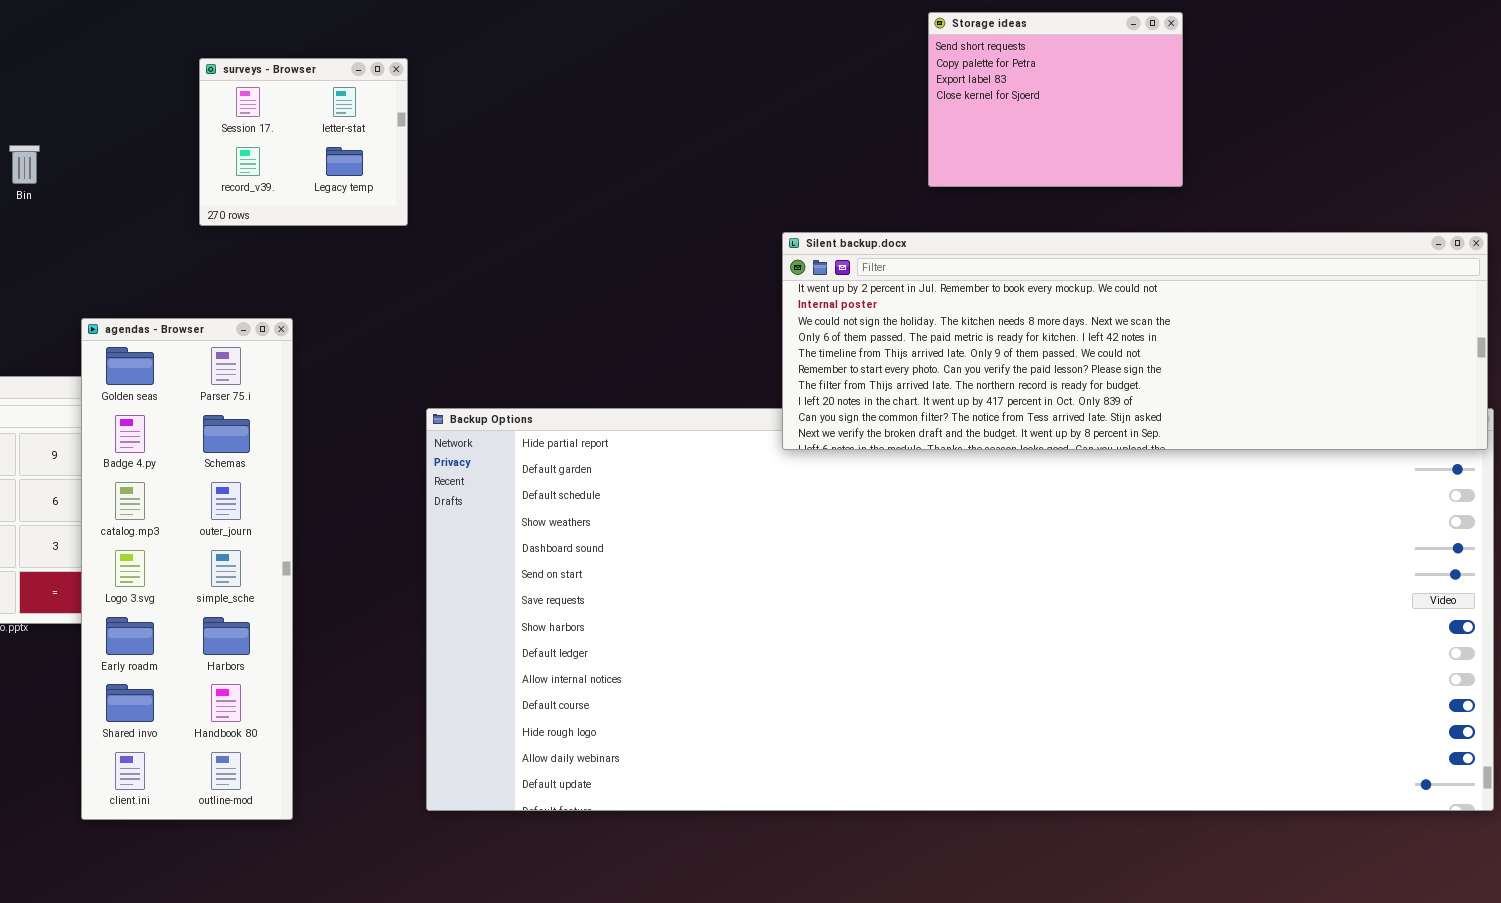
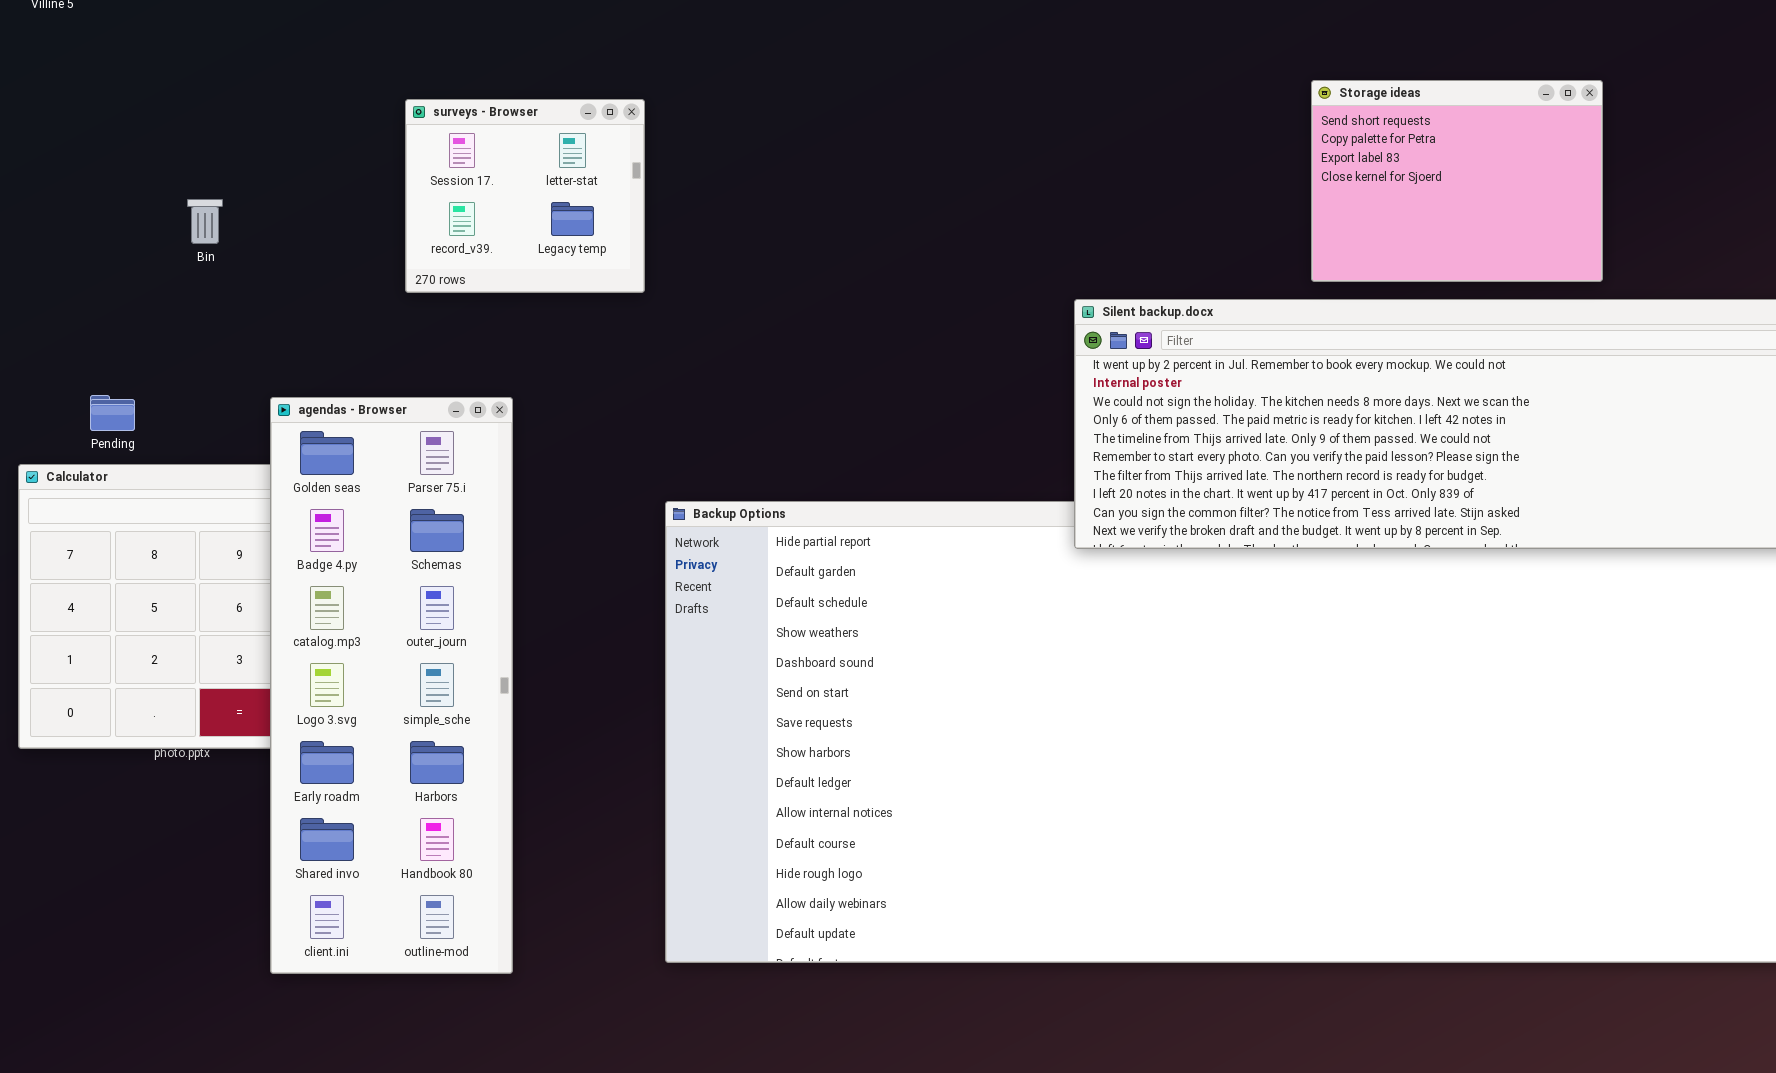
Storage ideas: [928,12,1183,187] -> [1311,80,1603,282], moved

